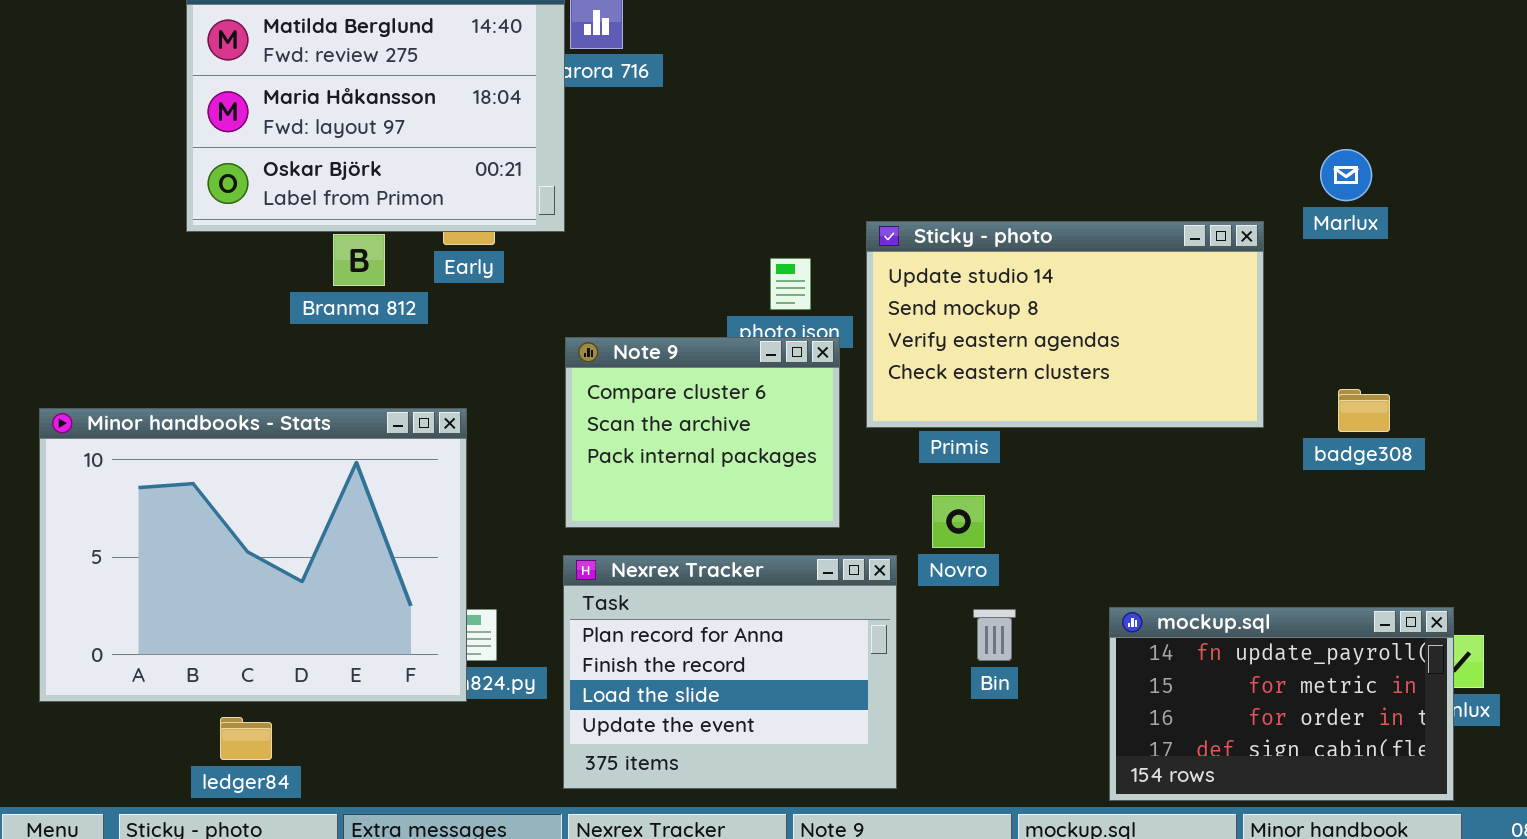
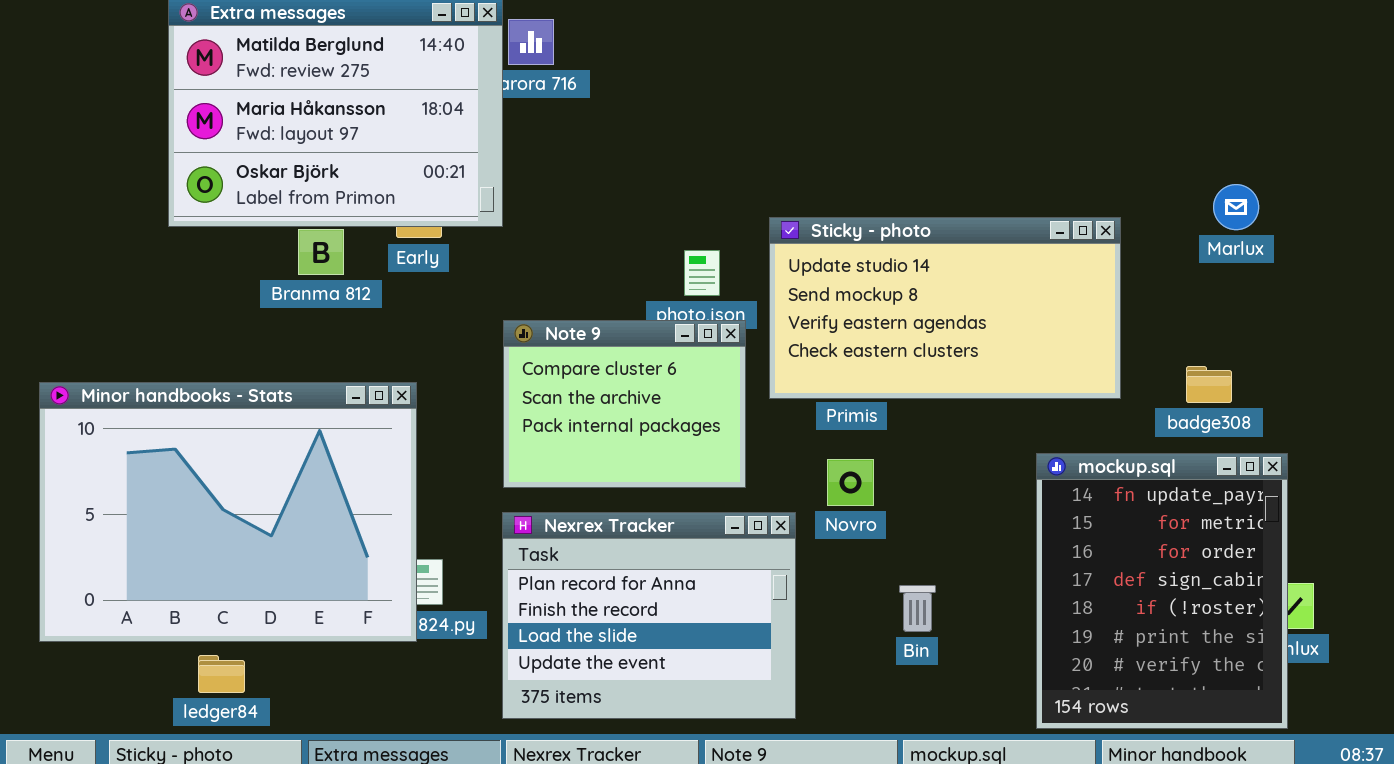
Marlux: [1320,149,1372,201] -> [1213,184,1259,230], moved
mockup.sql: [1109,607,1454,801] -> [1036,453,1288,729], resized
Bin: [973,609,1016,661] -> [899,585,936,632], moved

